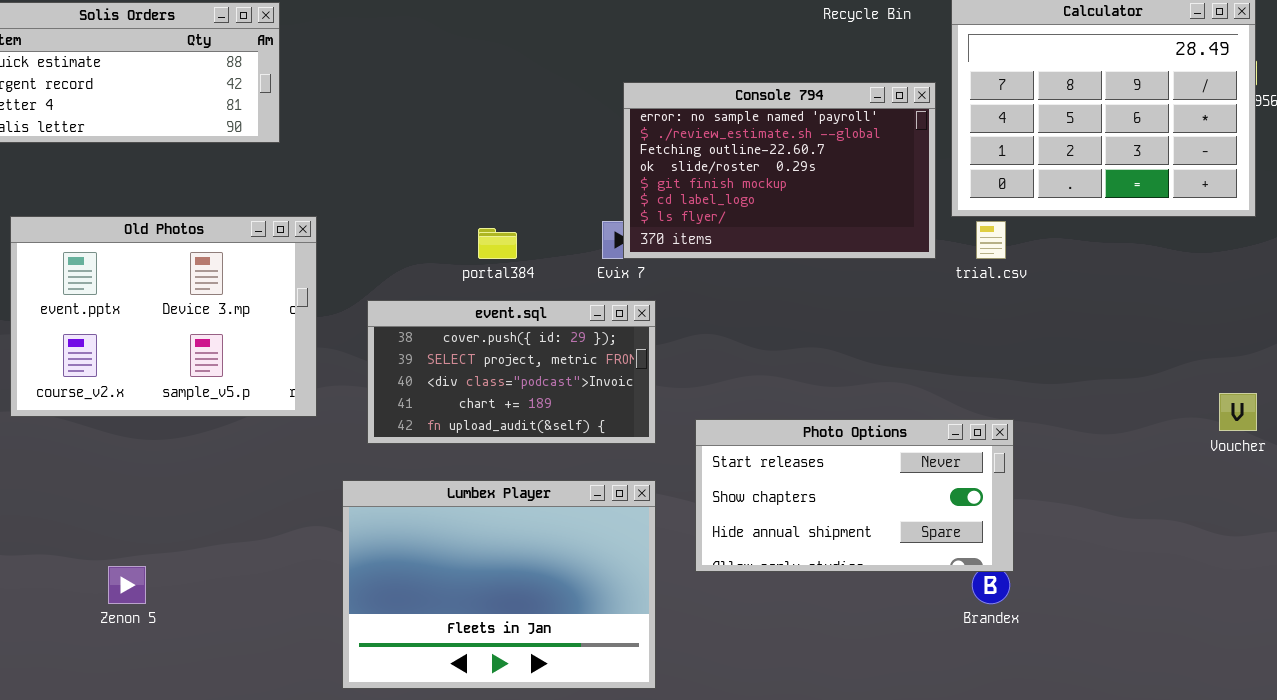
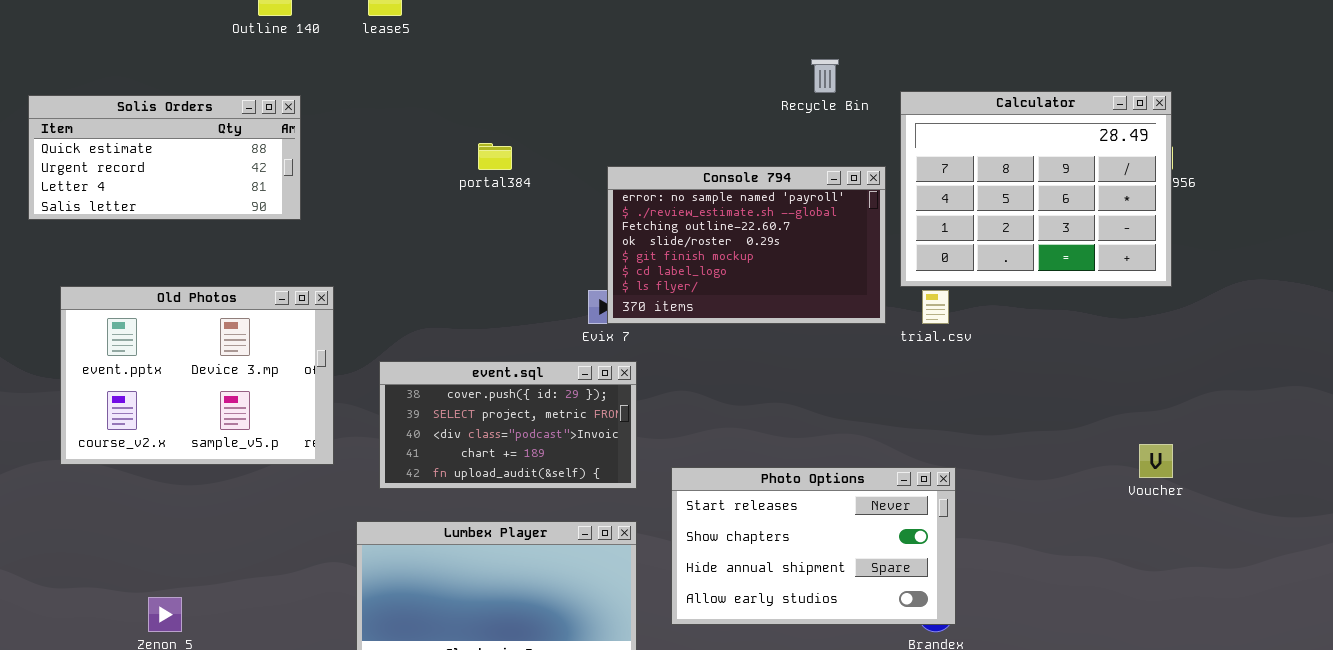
portal384: [478,228,517,259] -> [478,143,512,170], moved
Photo Options: [695,419,1014,572] -> [671,467,956,625], resized

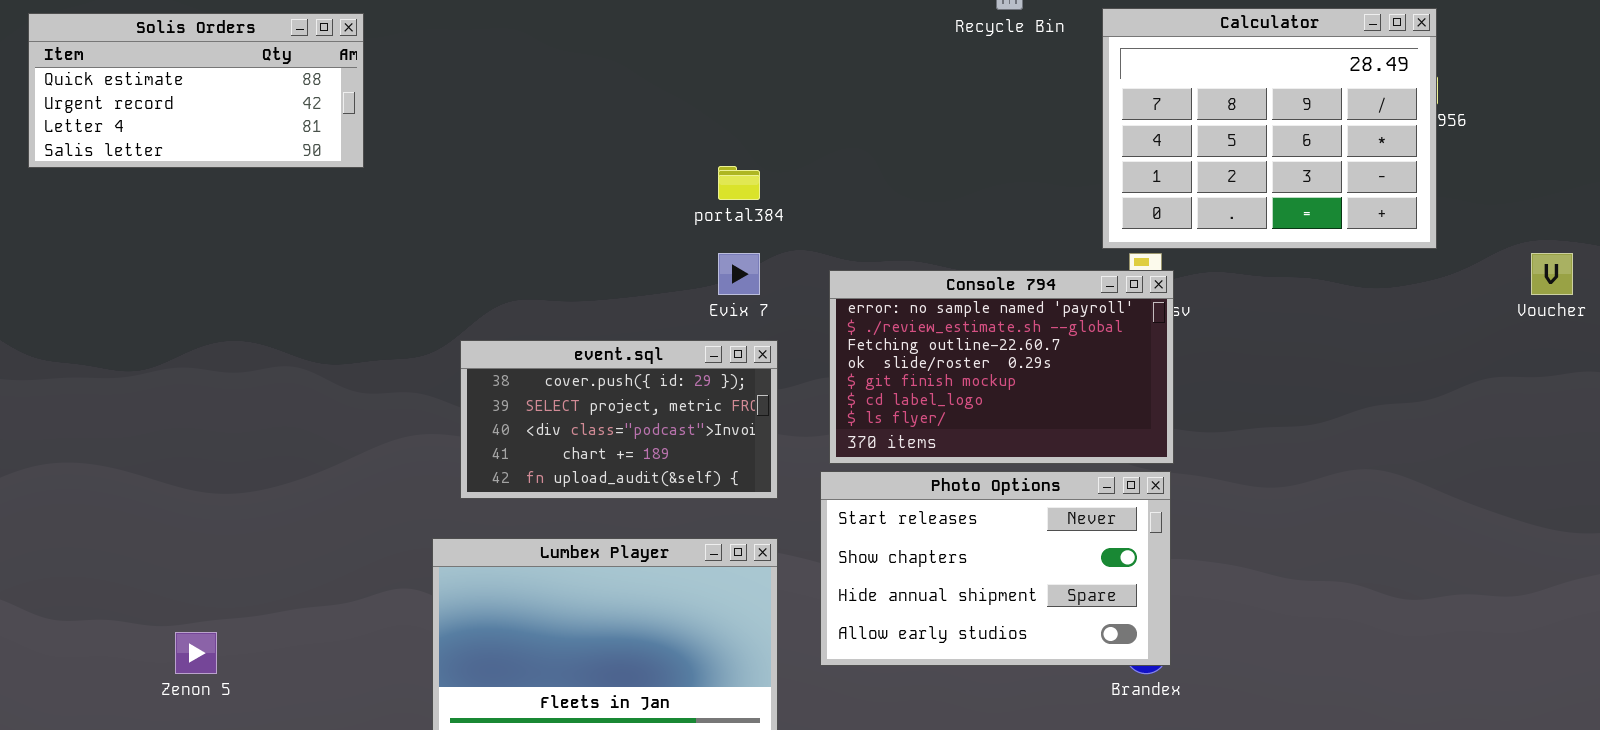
portal384: [478,143,512,170] -> [718,166,760,200], moved
Console 794: [607,166,886,324] -> [829,270,1174,464], moved
Old Photos: [60,286,334,465] -> none, closed
Voucher: [1139,444,1173,478] -> [1531,253,1573,295], moved

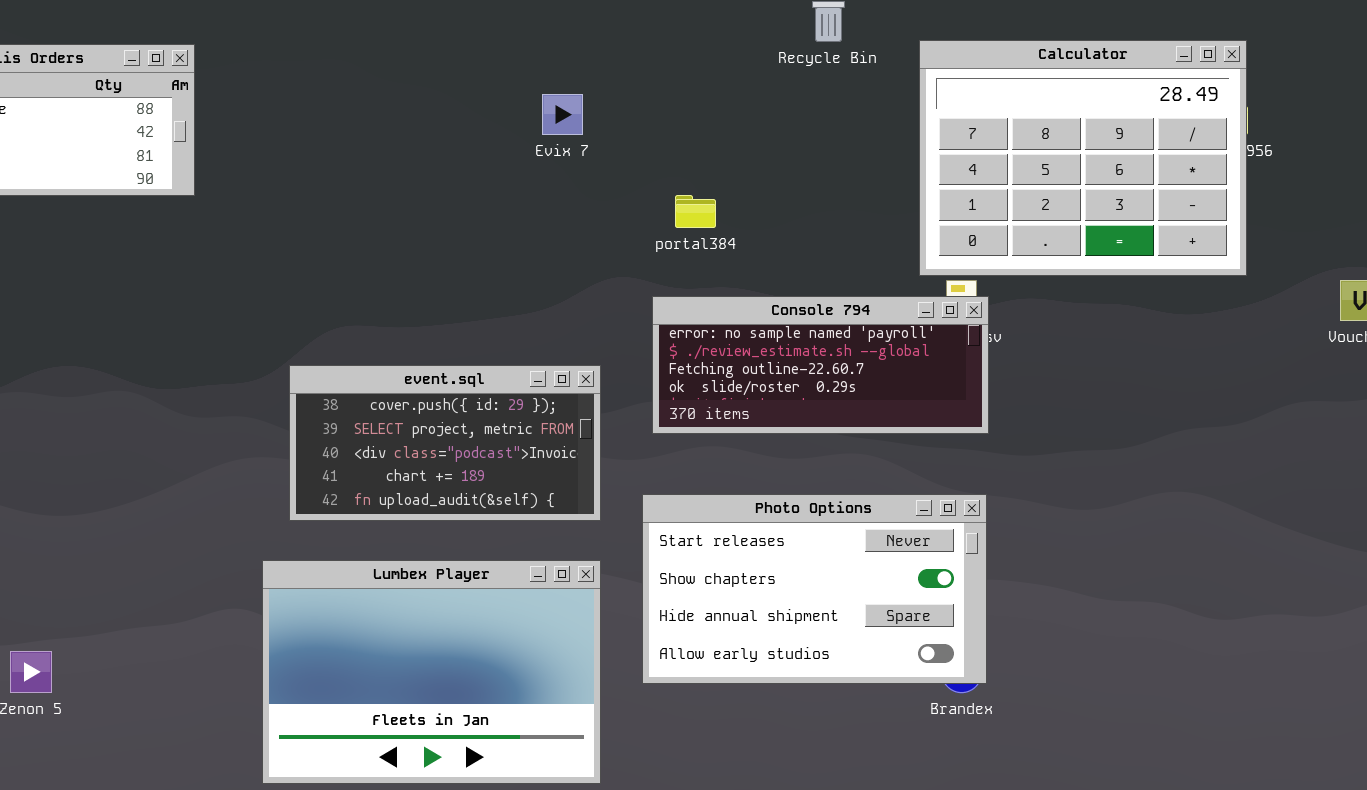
portal384: [718,166,760,200] -> [675,195,716,228], moved
Evix 7: [718,253,760,295] -> [542,94,583,135], moved
Console 794: [829,270,1174,464] -> [652,296,989,434], resized

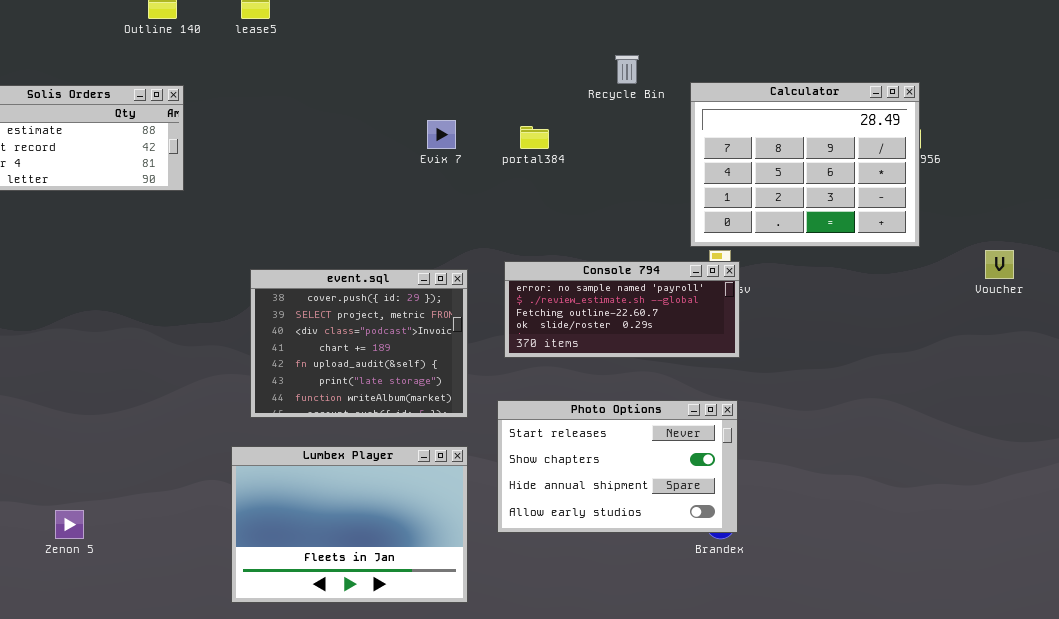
portal384: [675,195,716,228] -> [520,126,549,149], moved
event.sql: [289,365,601,521] -> [250,269,468,418], resized

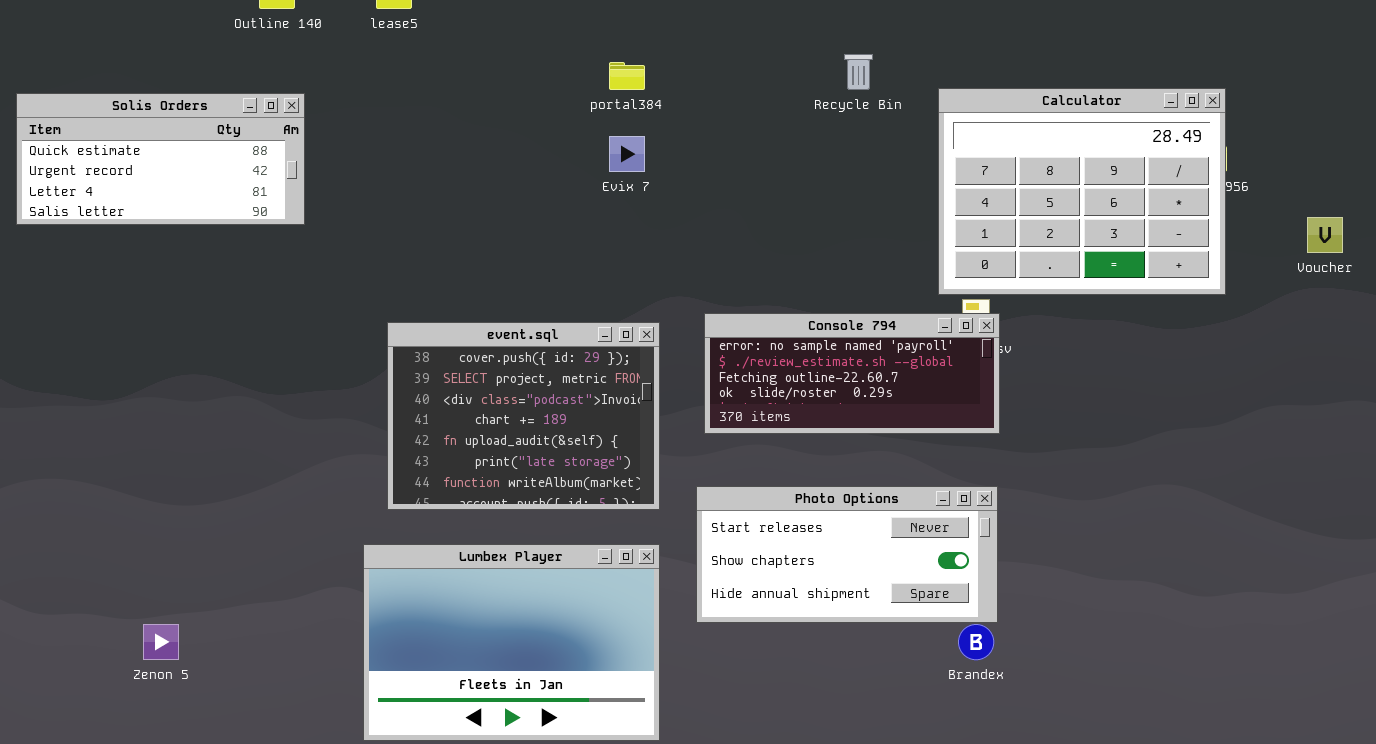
portal384: [520,126,549,149] -> [609,62,645,90], moved
Voucher: [985,250,1014,279] -> [1307,217,1343,253], moved
Photo Options: [497,400,738,533] -> [696,486,998,623], resized

